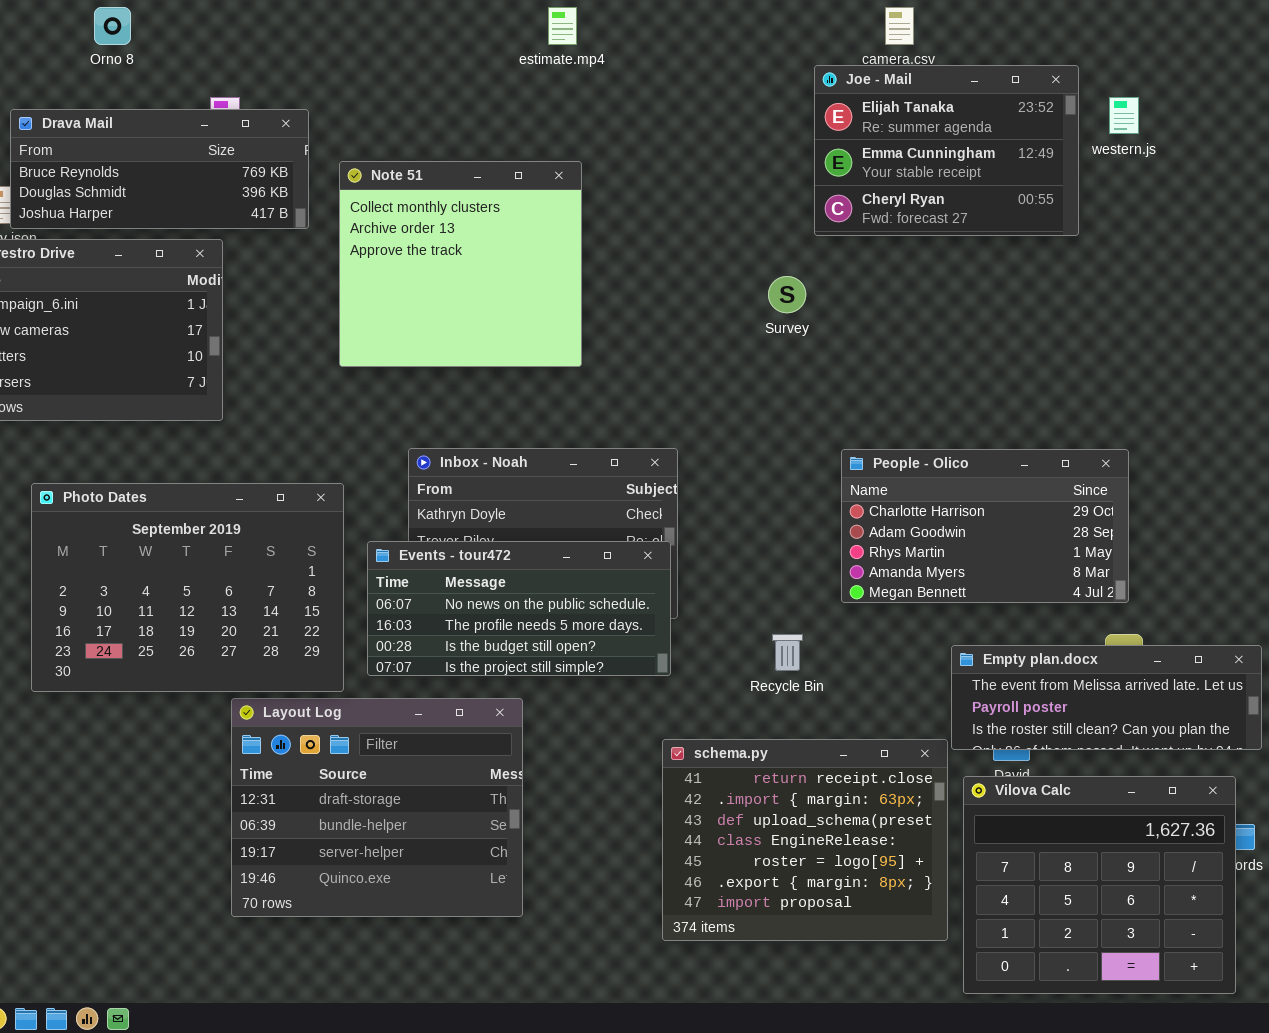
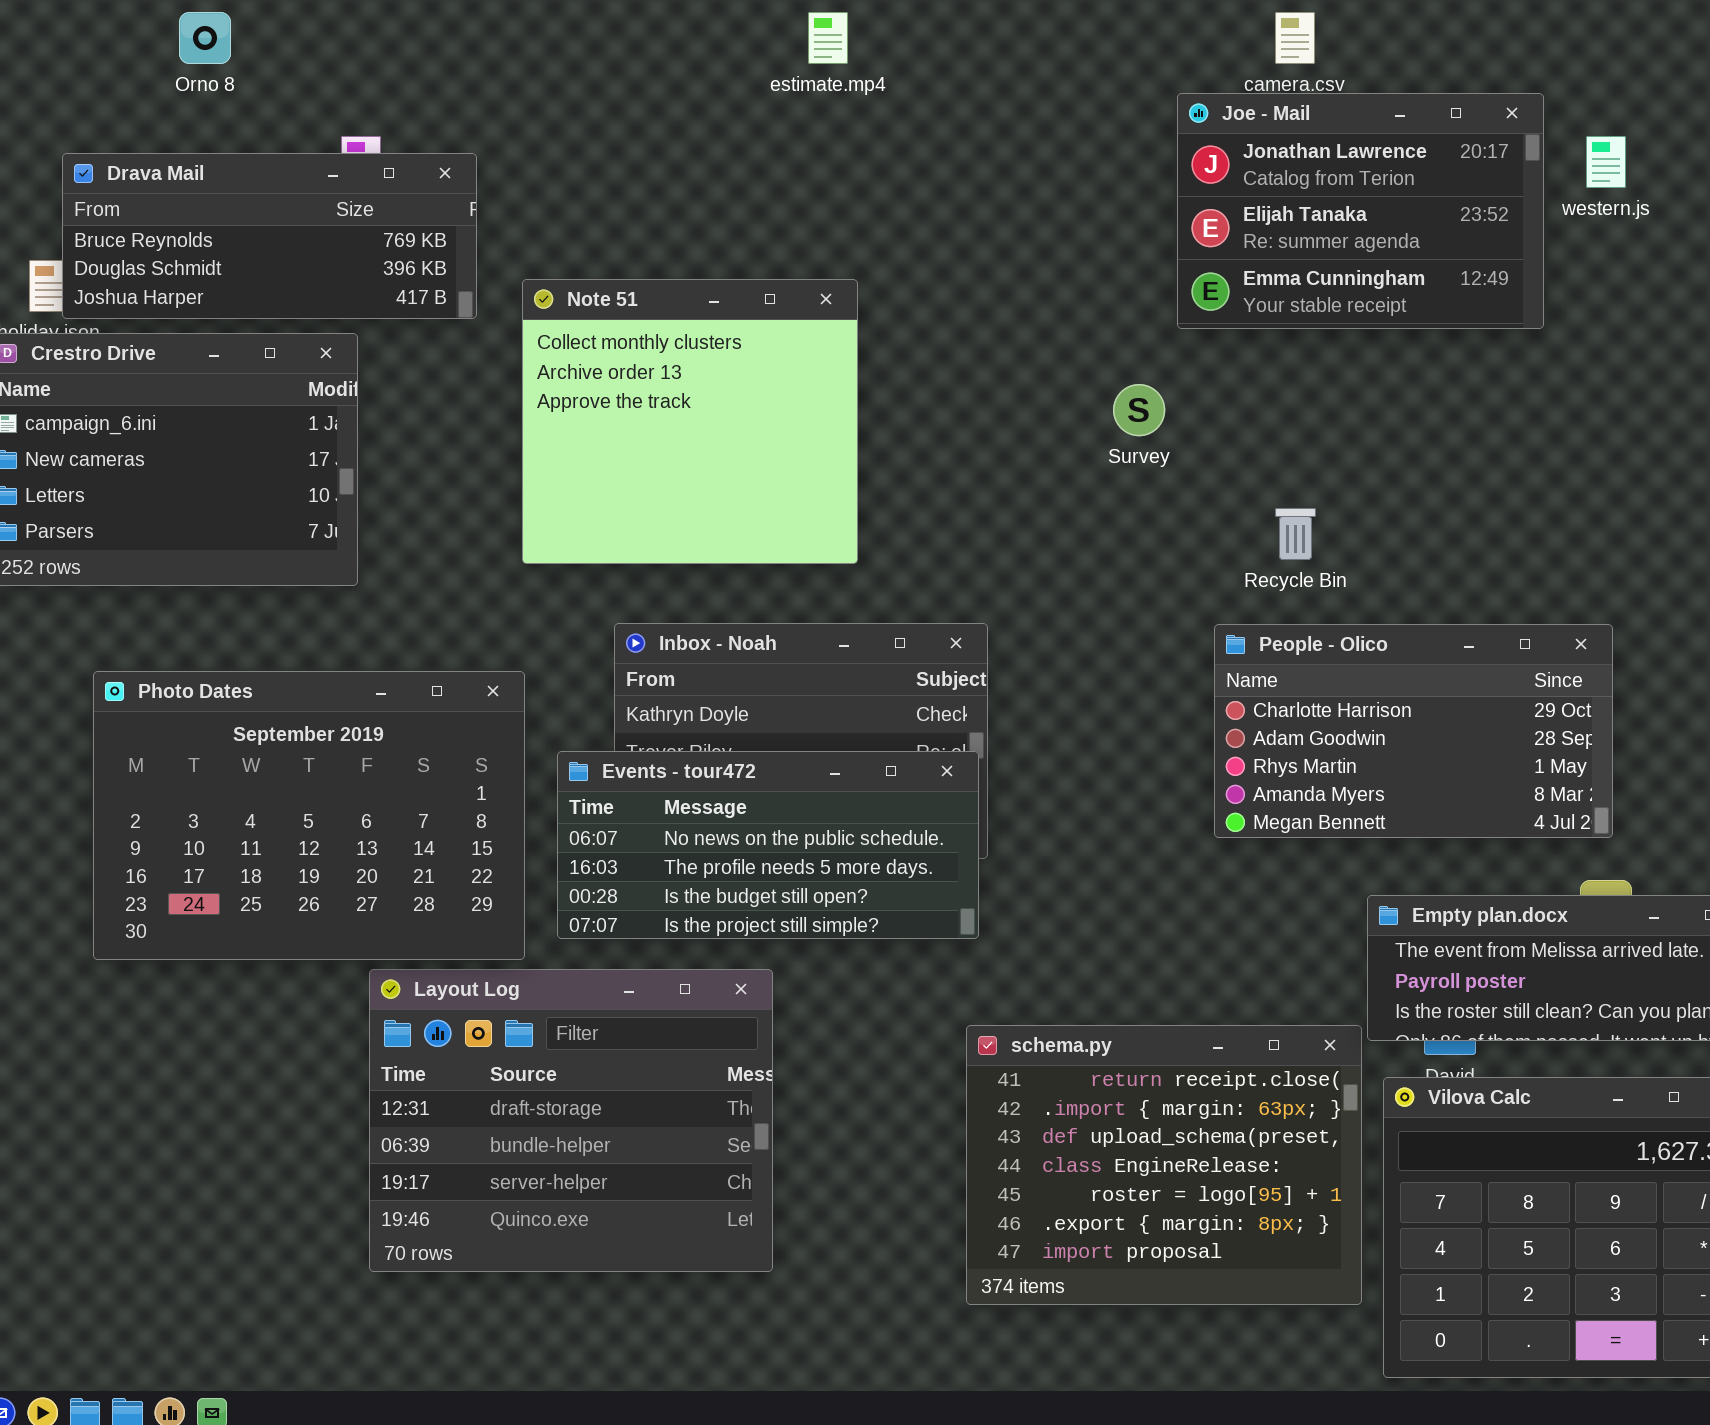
Joe - Mail: [814,65,1079,236] -> [1177,93,1544,329], scrolled up 1 row
Note 51: [339,161,582,367] -> [522,279,858,564], moved
Recycle Bin: [772,634,803,671] -> [1275,508,1316,560], moved

